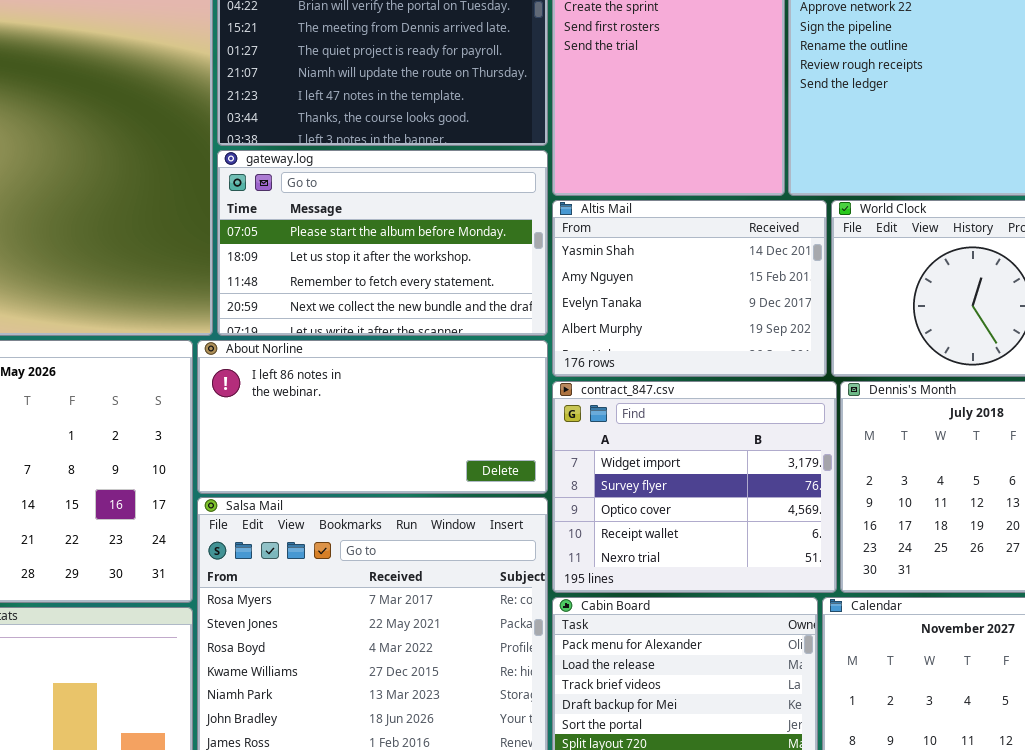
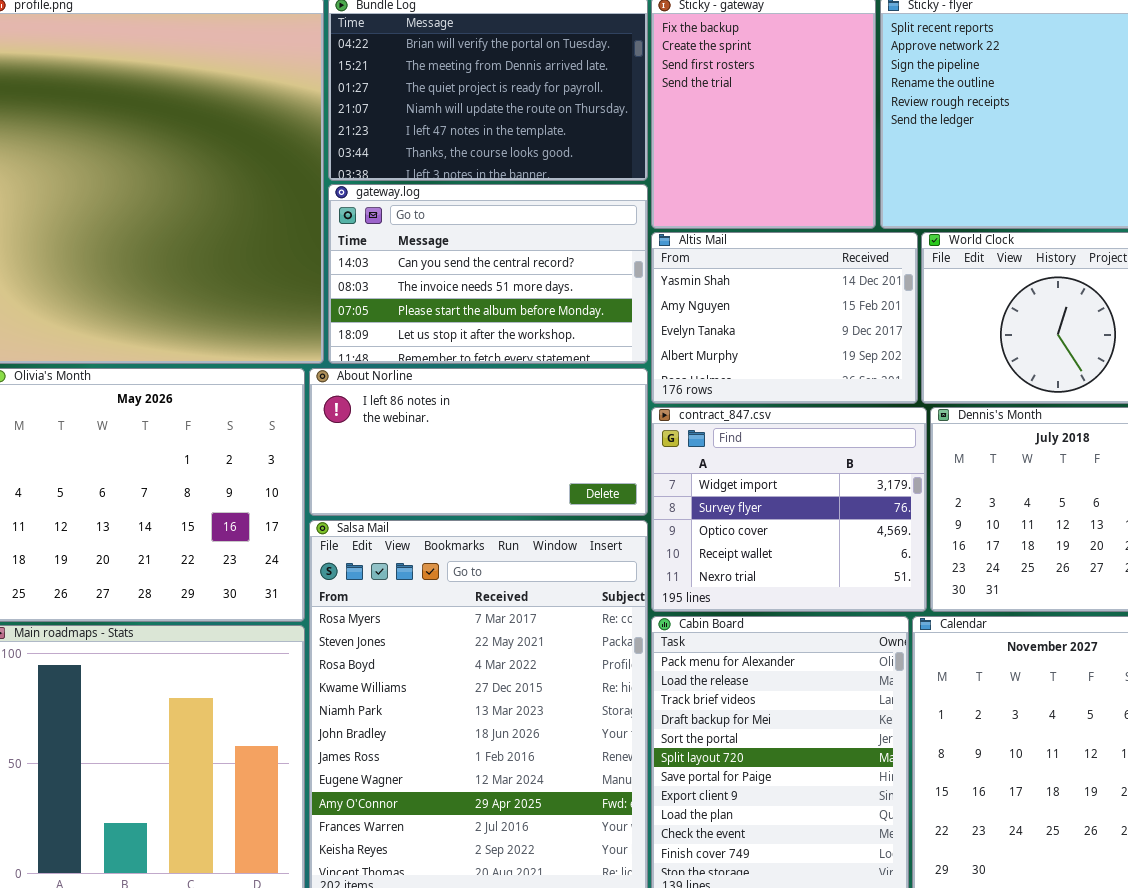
gateway.log: [217,150,548,336] -> [328,184,648,364], scrolled up 2 rows

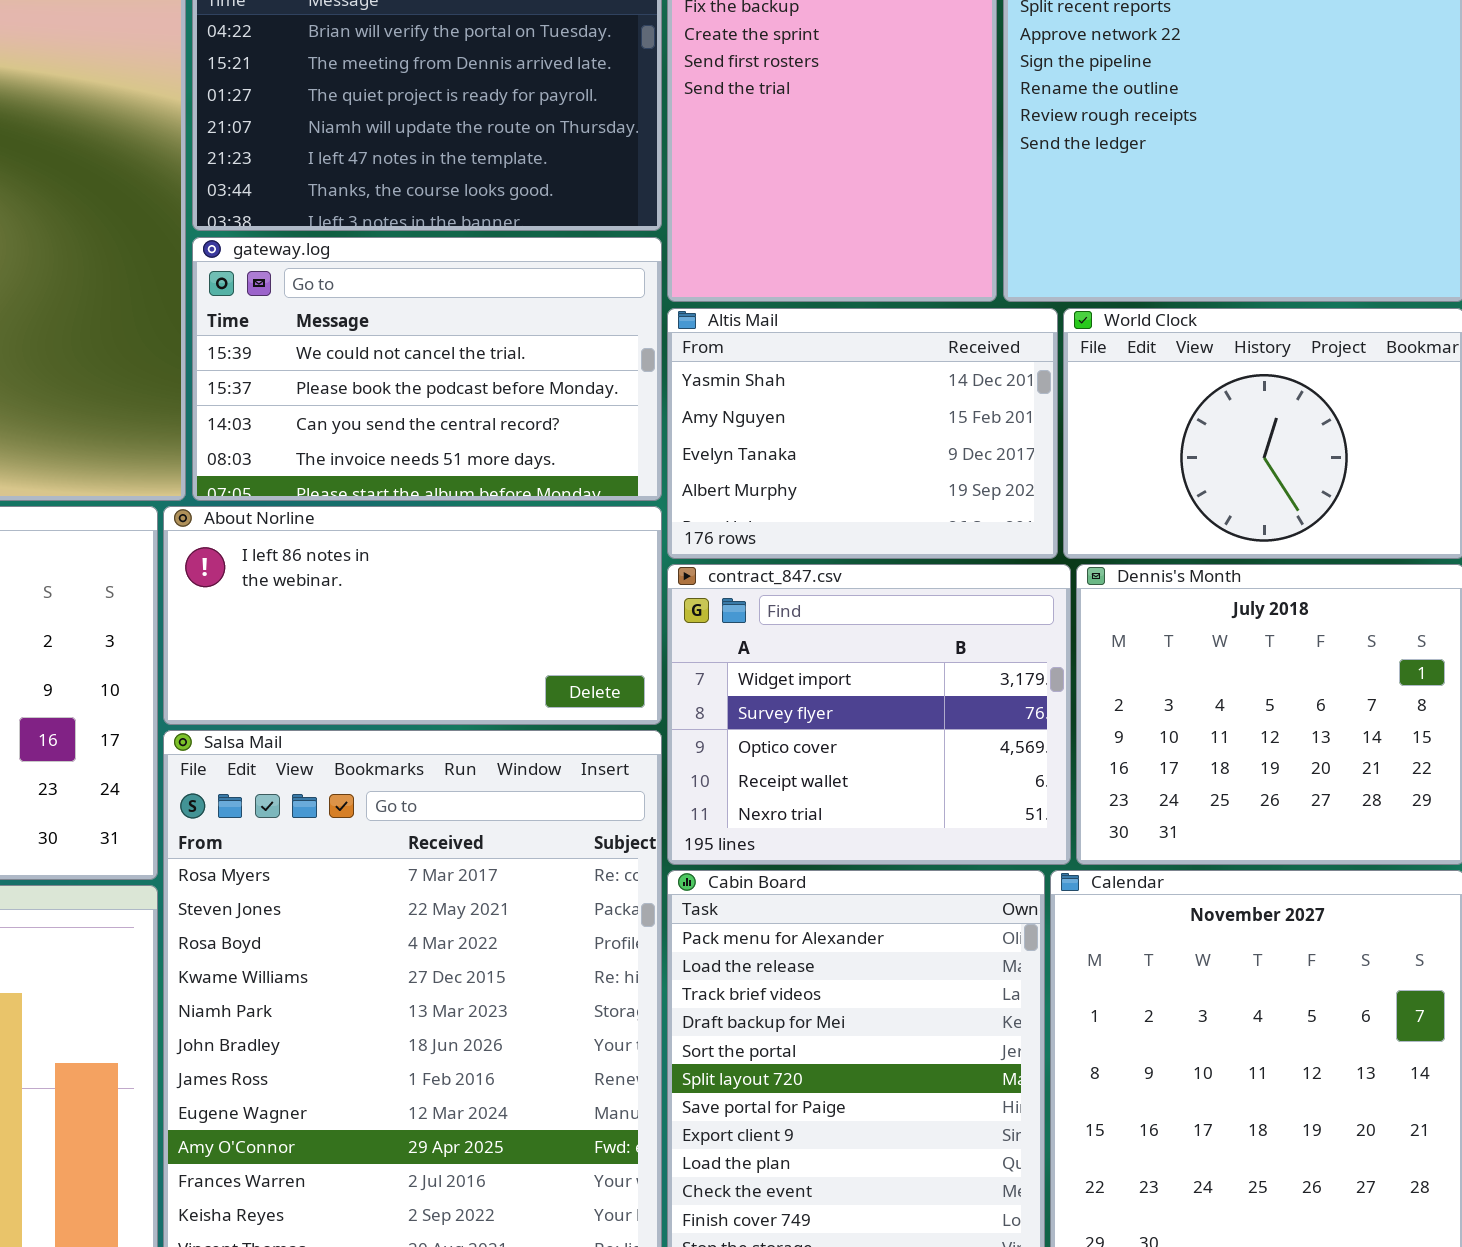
gateway.log: [328,184,648,364] -> [192,237,662,501], scrolled up 2 rows

